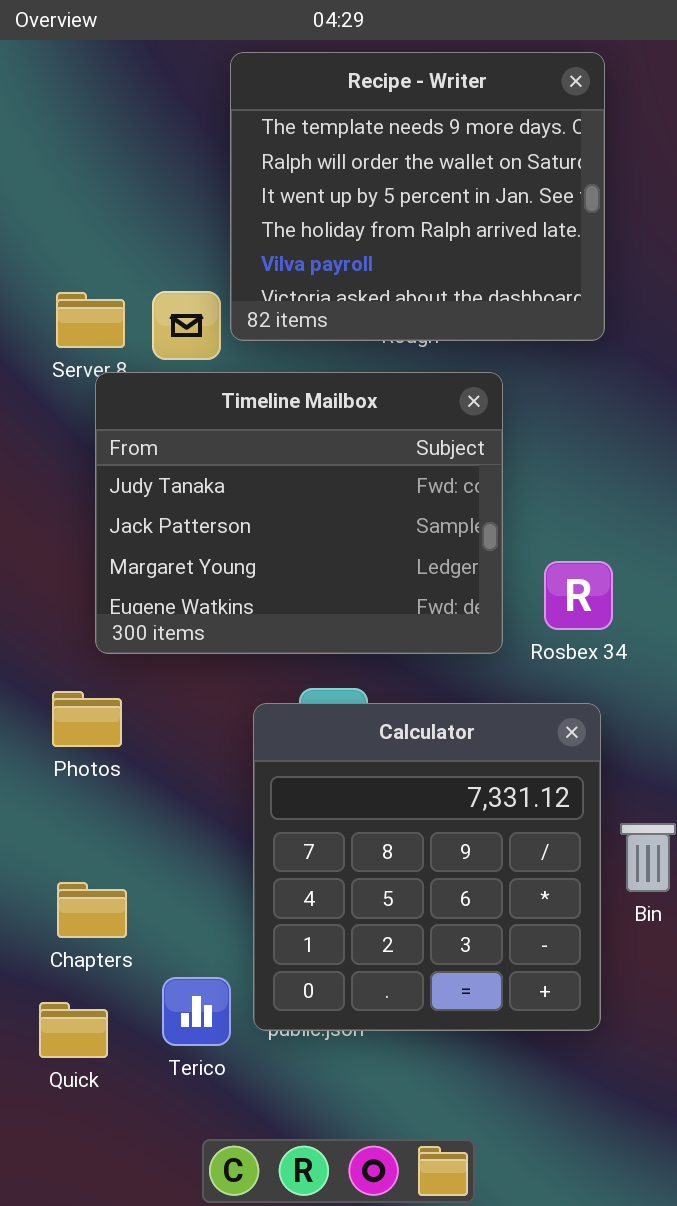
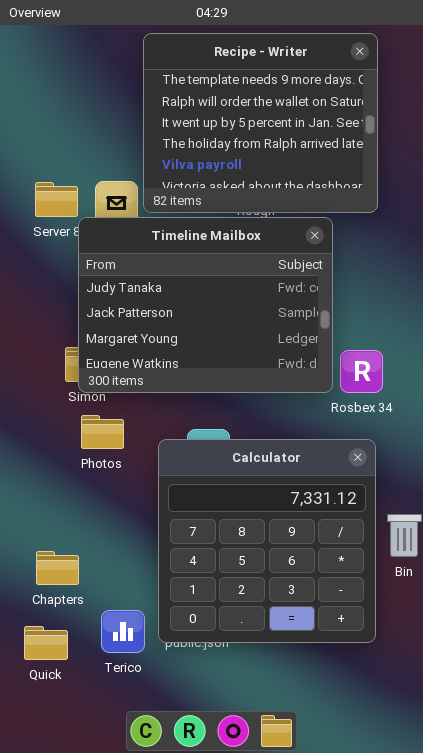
Timeline Mailbox: [95,372,503,654] -> [78,217,333,393], moved
Photos: [52,691,122,747] -> [81,415,124,449], moved

